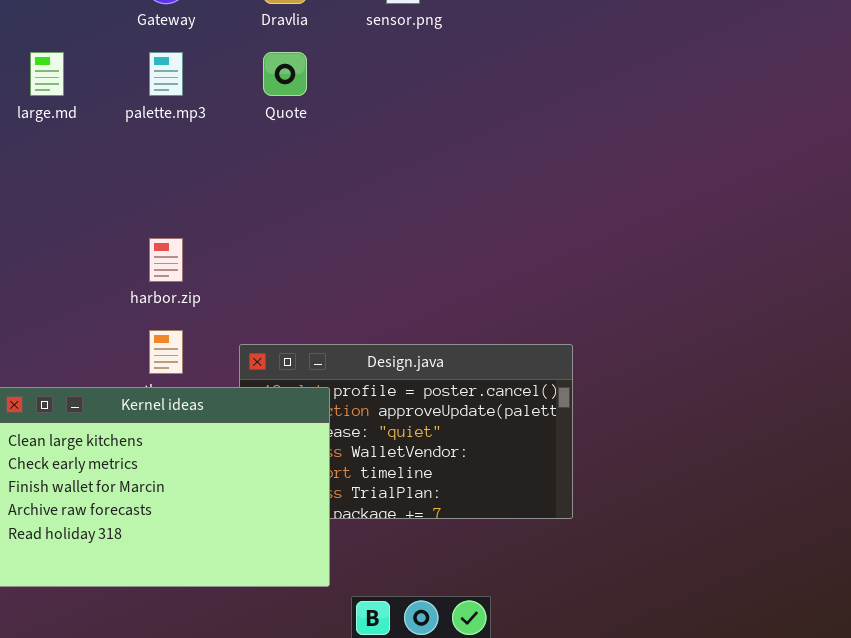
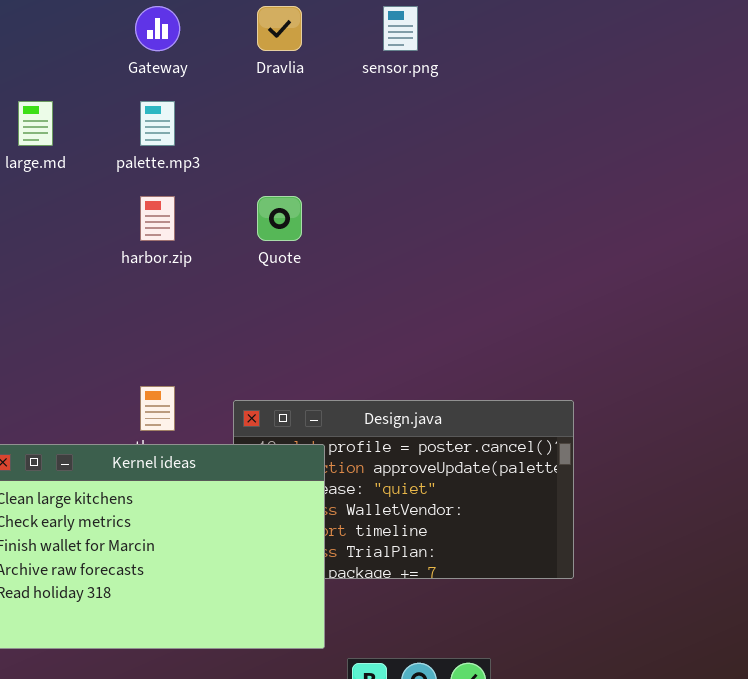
Quote: [263,52,307,96] -> [257,196,302,241], moved
harbor.zip: [149,238,183,282] -> [140,196,175,241], moved

